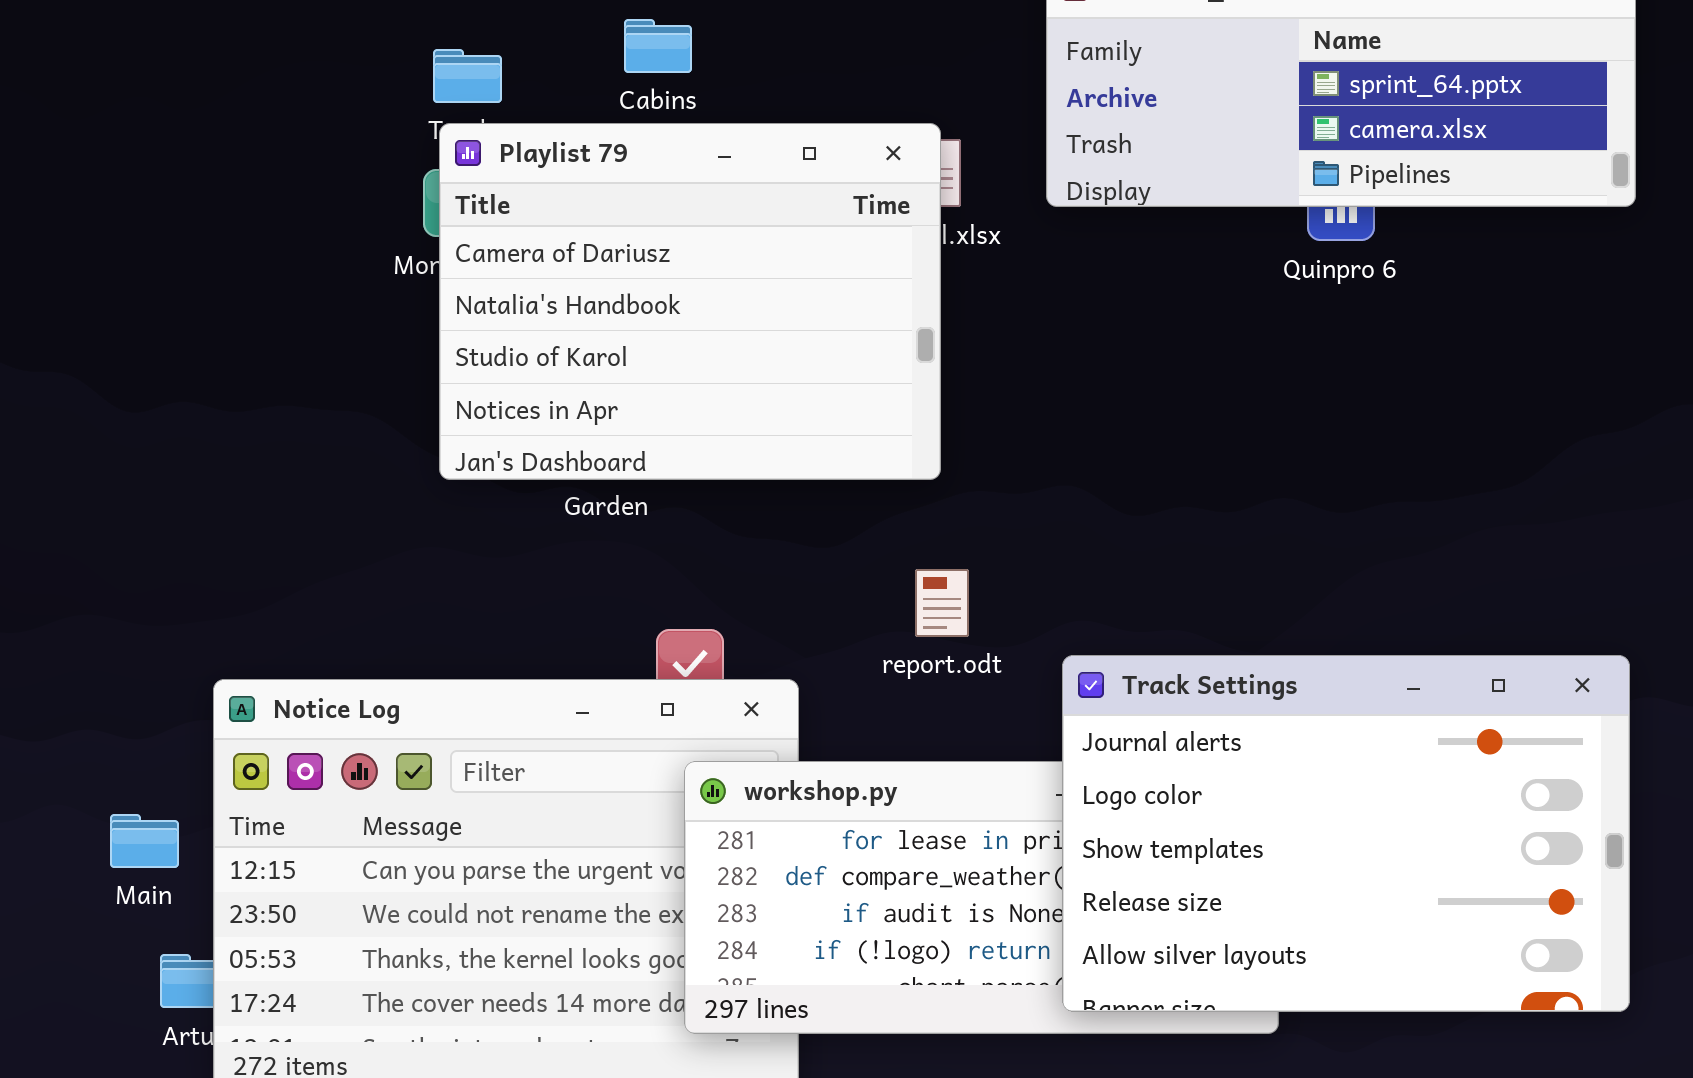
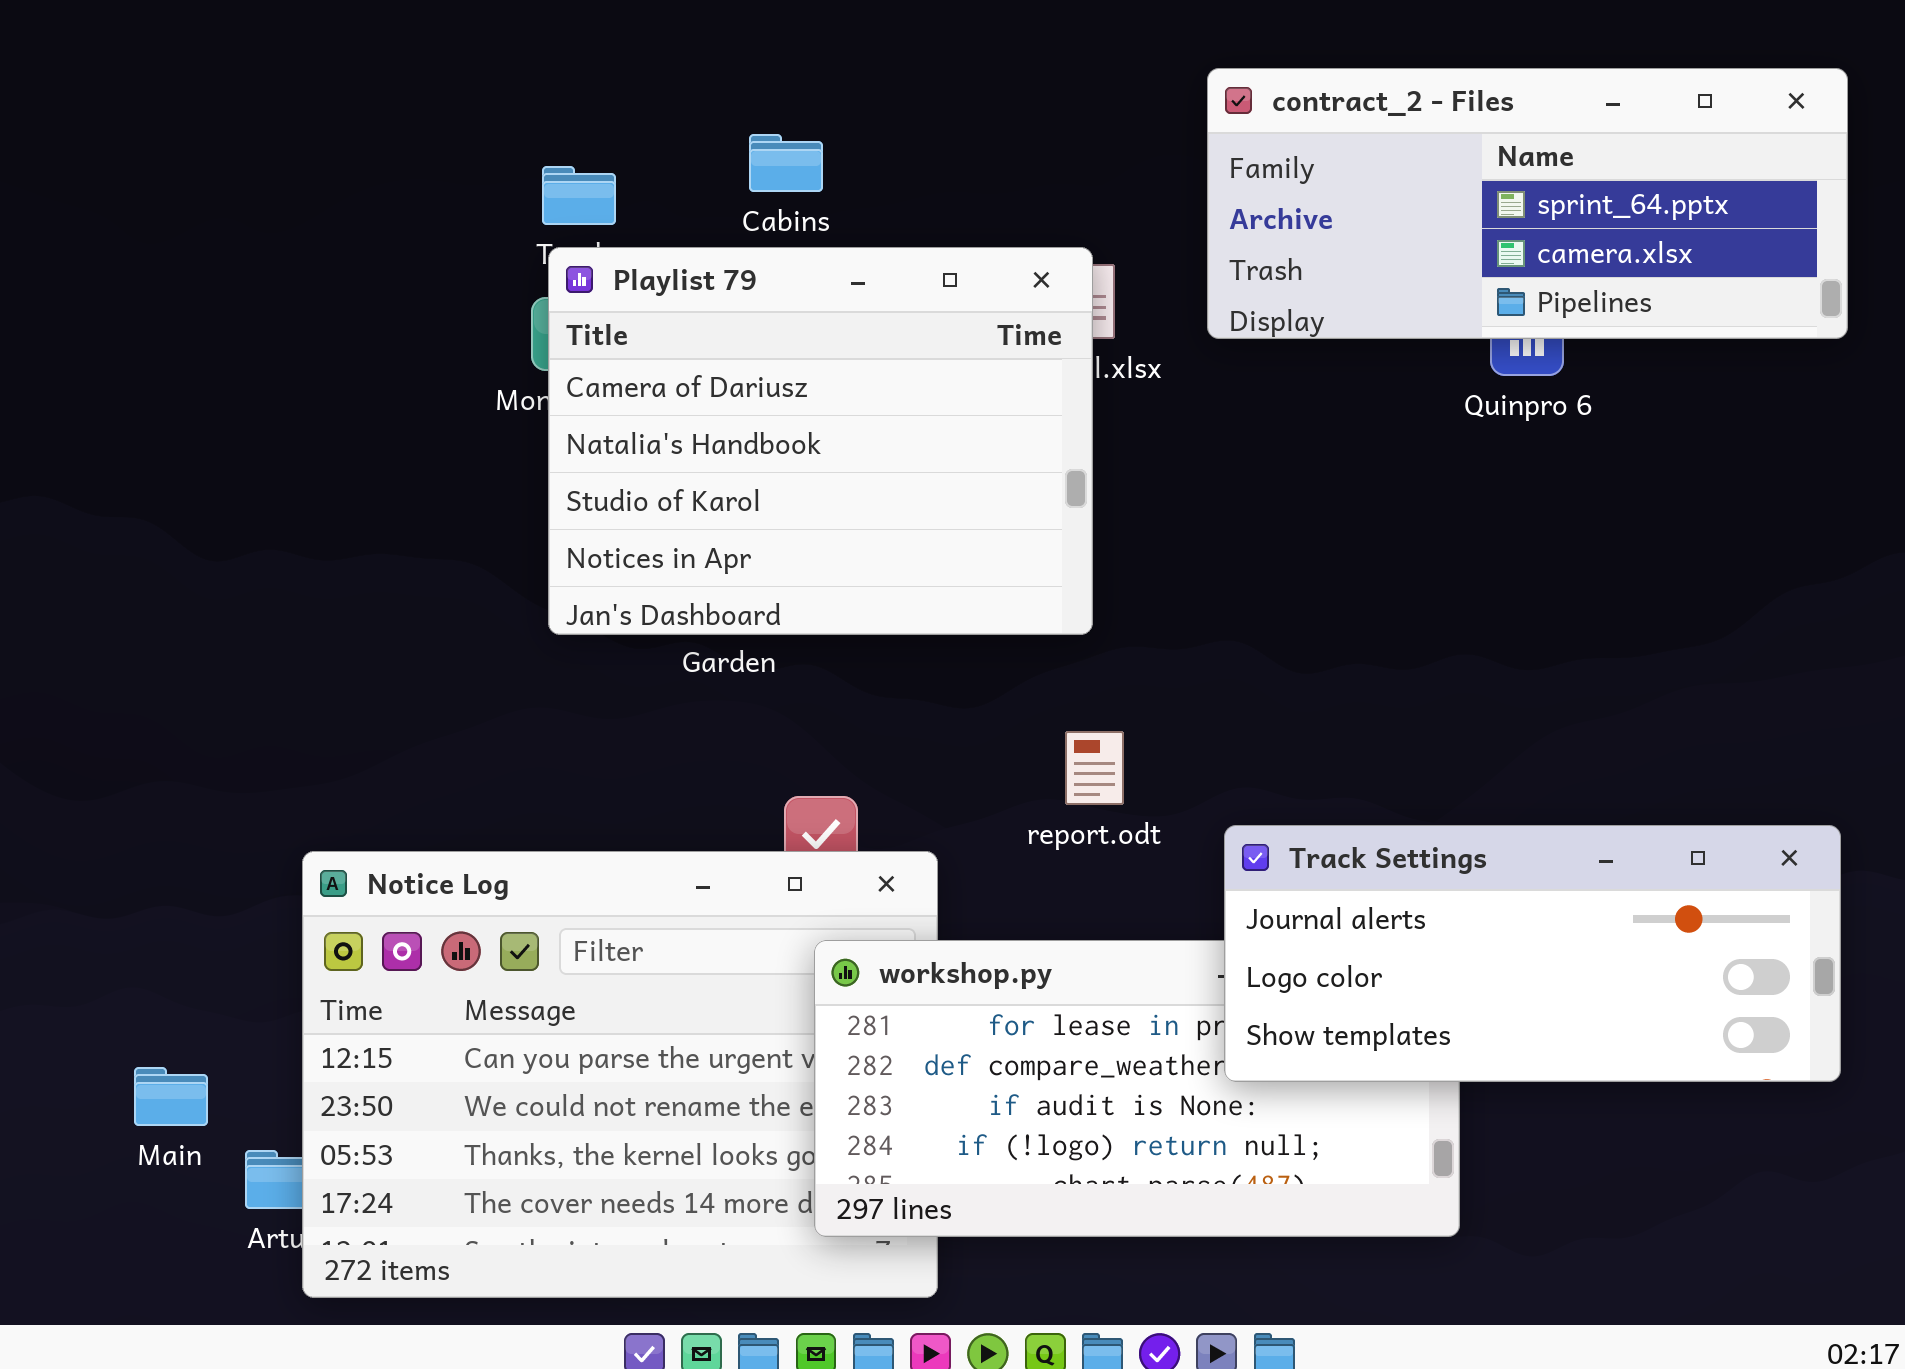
Track Settings: [1062,655,1630,1012] -> [1224,825,1841,1082], resized
Main: [110,814,179,868] -> [134,1067,208,1126], moved

